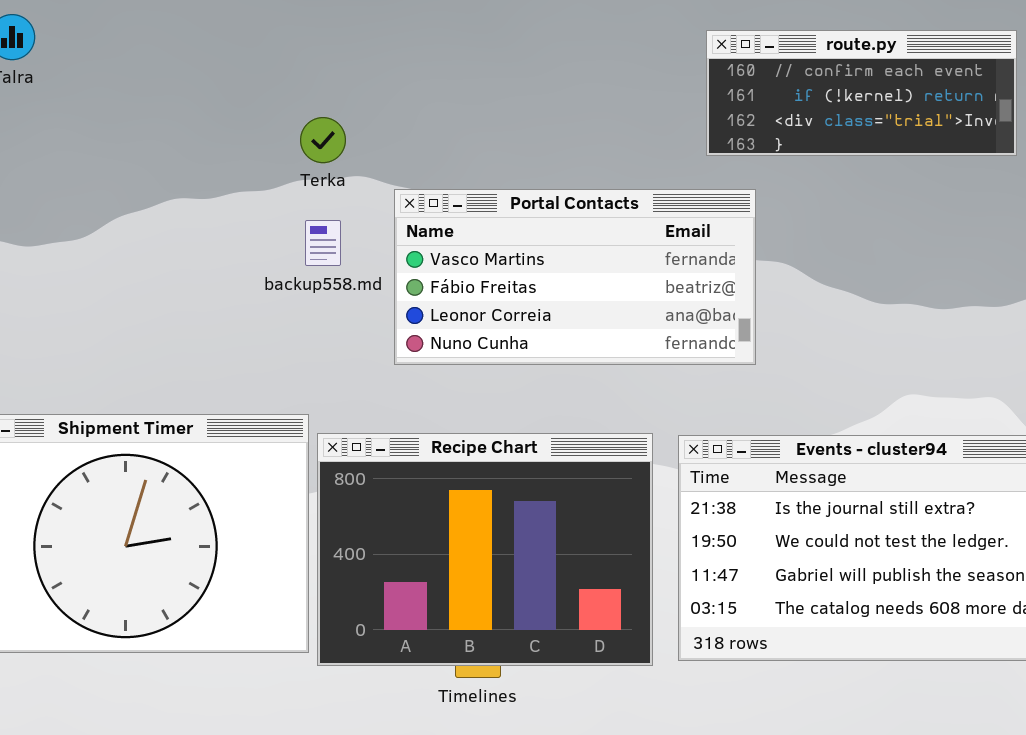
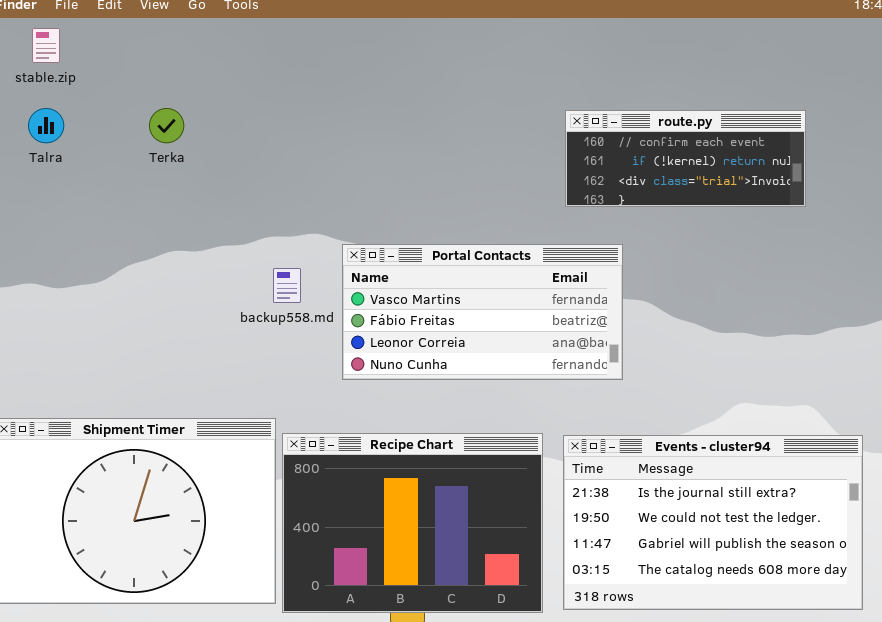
route.py: [706,30,1017,156] -> [565,110,806,207], moved
Terka: [300,117,346,163] -> [149,108,184,143], moved

